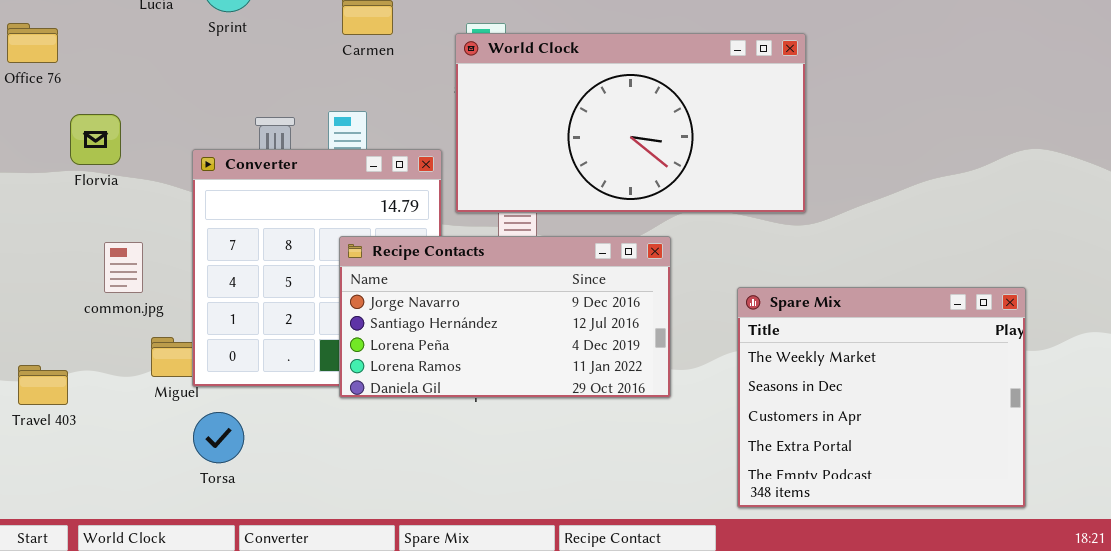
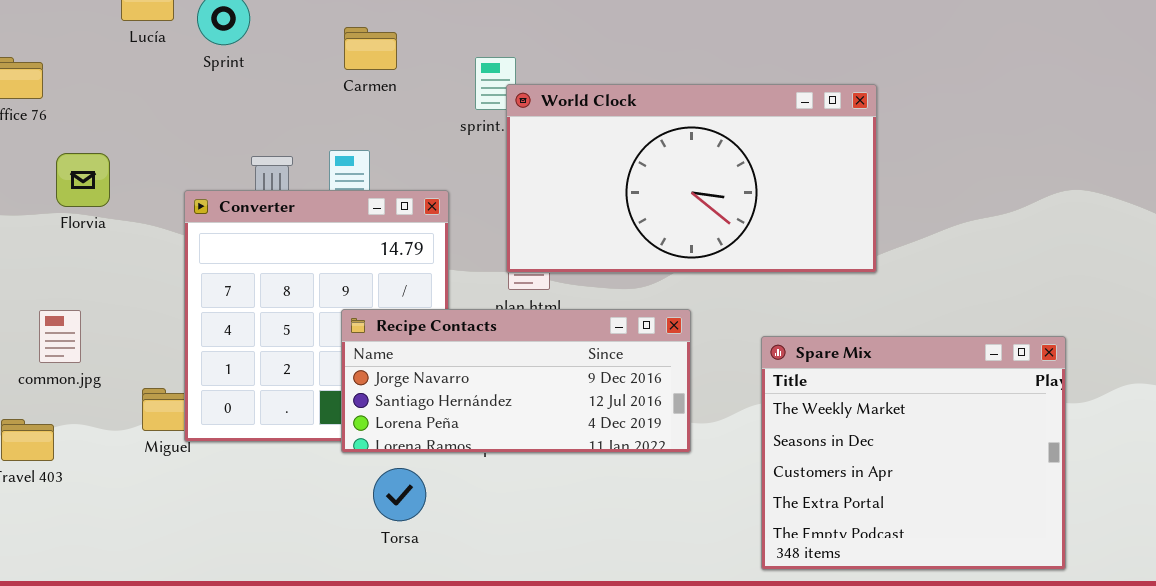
World Clock: [455,33,806,213] -> [506,84,877,273], moved
Recipe Contacts: [339,236,671,398] -> [341,309,691,453], resized
common.jpg: [104,242,143,293] -> [39,310,81,363], moved
Torsa: [193,412,244,463] -> [373,468,426,521], moved

